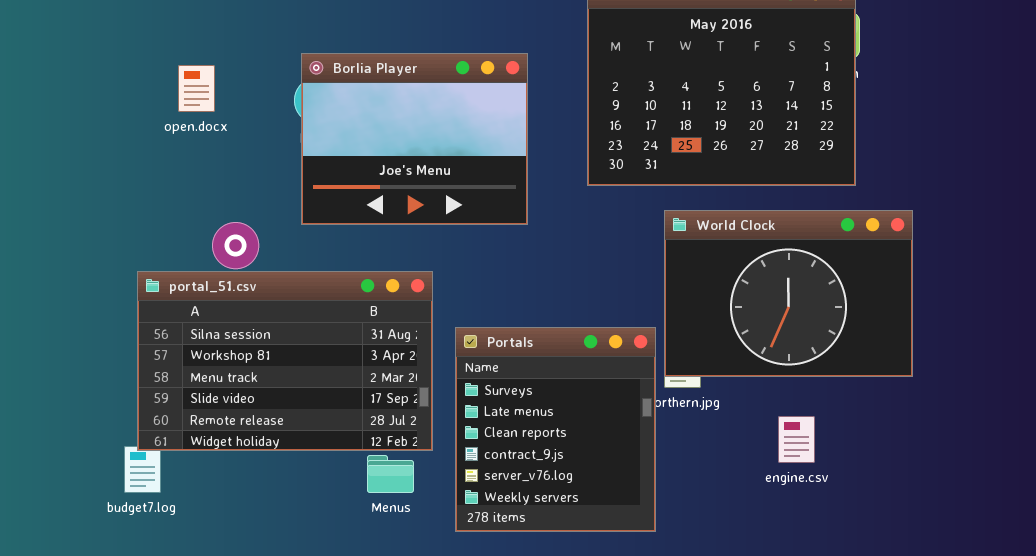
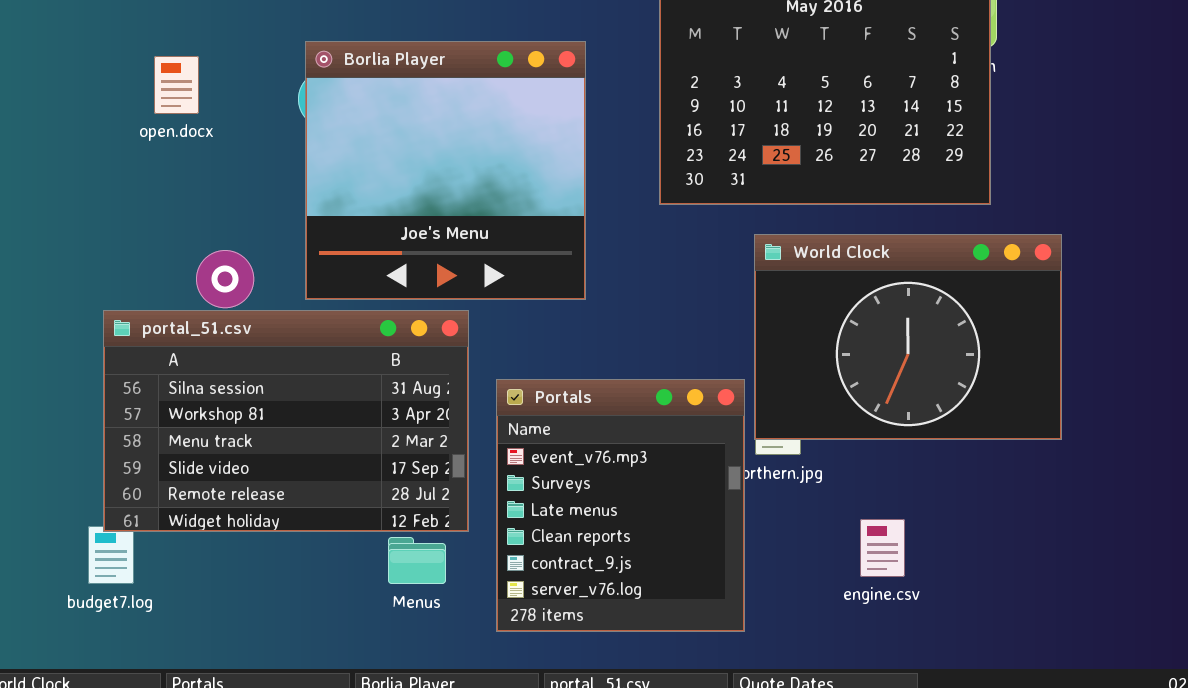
Borlia Player: [301,53,528,225] -> [305,41,586,300], resized
Portals: [455,327,656,532] -> [496,379,745,632], scrolled up 1 row
engine.csv: [778,416,815,463] -> [860,519,905,577], moved

